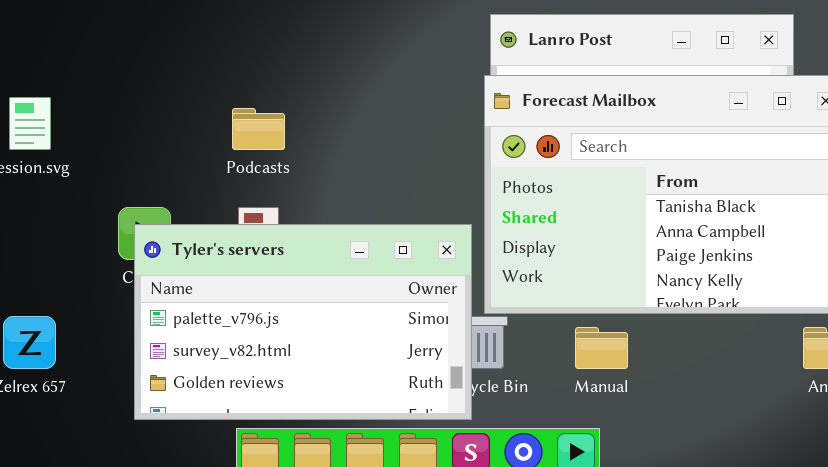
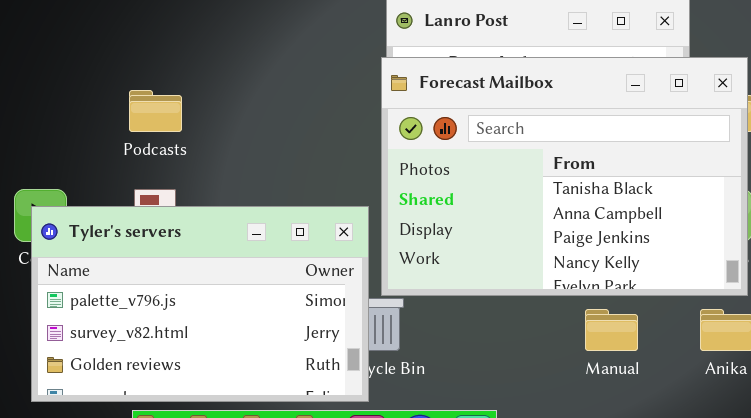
Manual: [575,327,628,369] -> [585,309,638,351], moved

